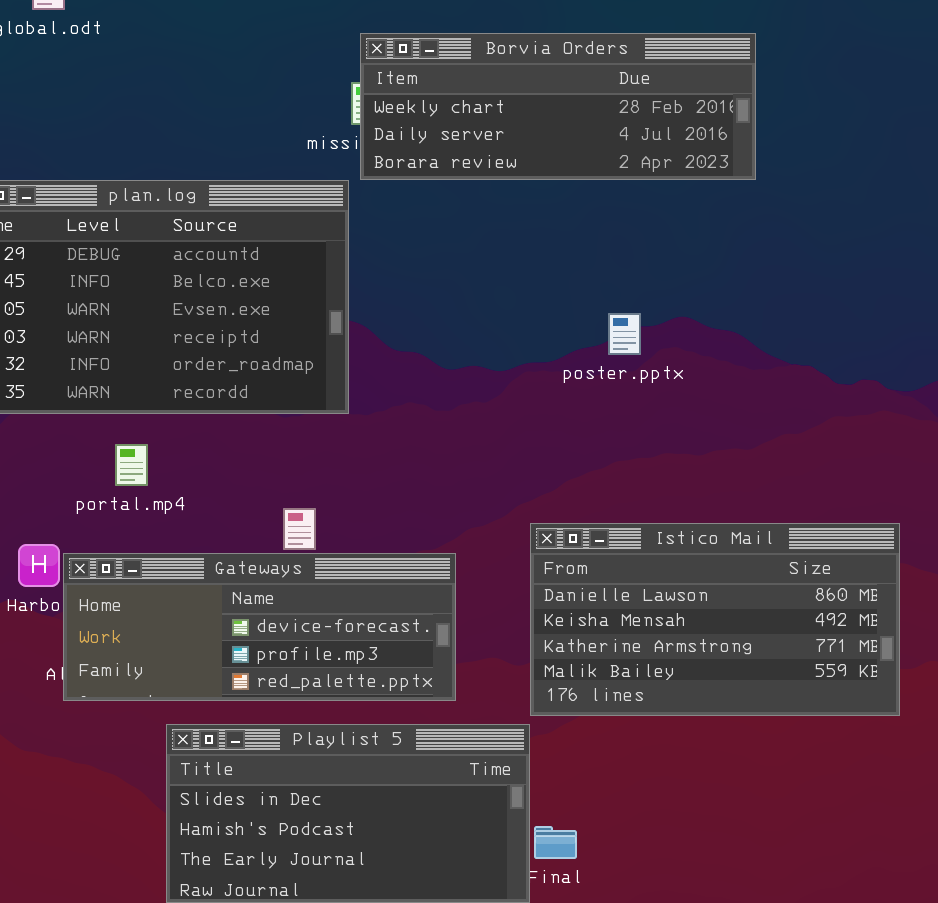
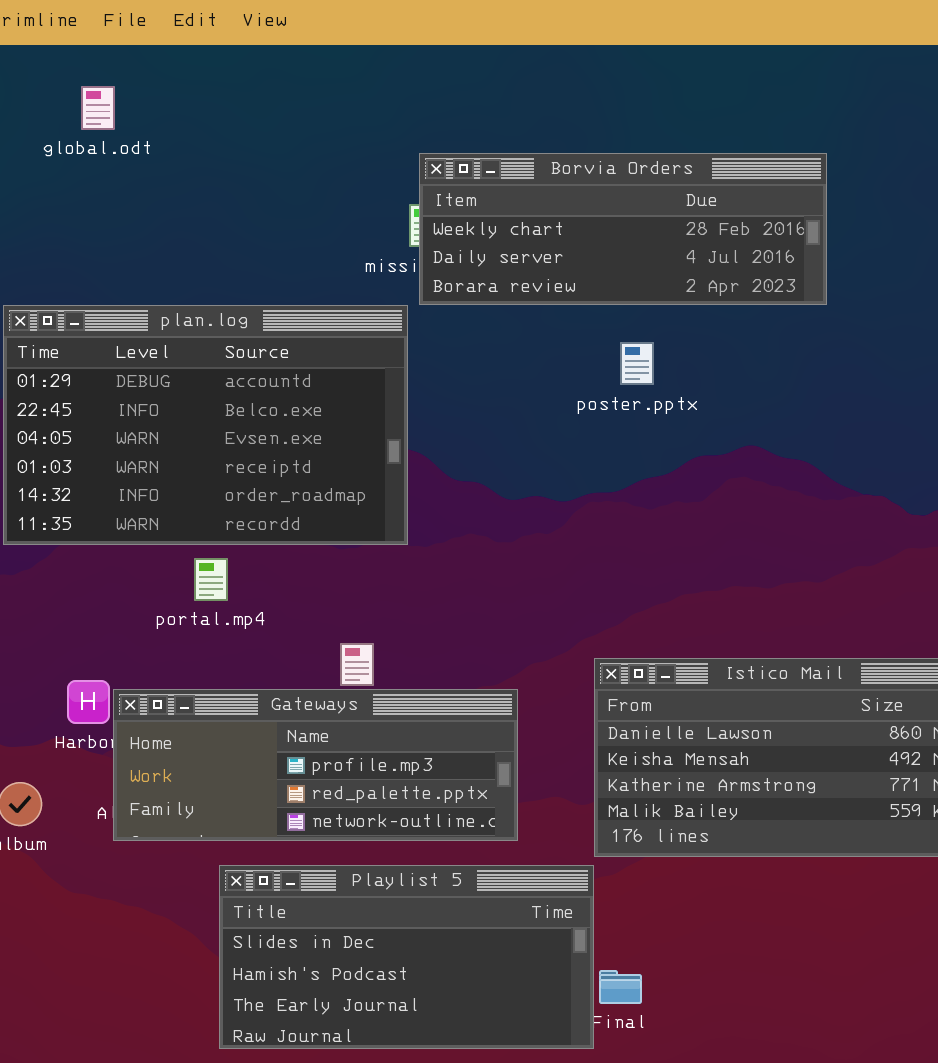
poster.pptx: [608,313,641,355] -> [620,342,654,385], moved
portal.mp4: [115,444,148,486] -> [194,558,228,601], moved
Gateways: [63,553,456,701] -> [113,689,518,841], scrolled down 1 row

